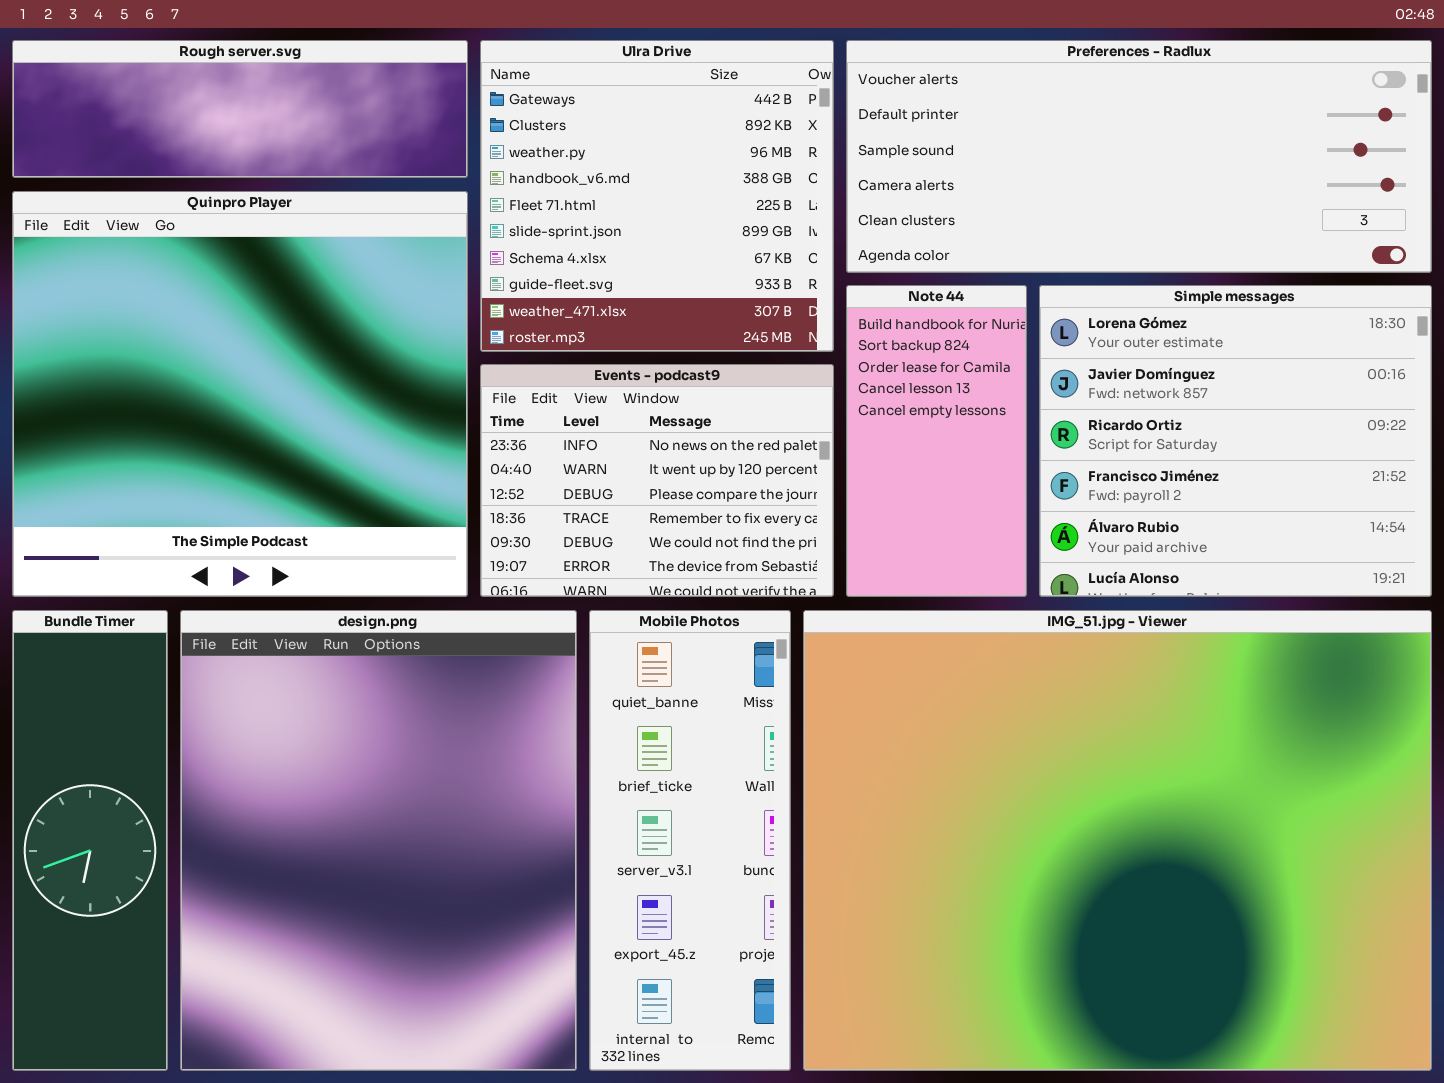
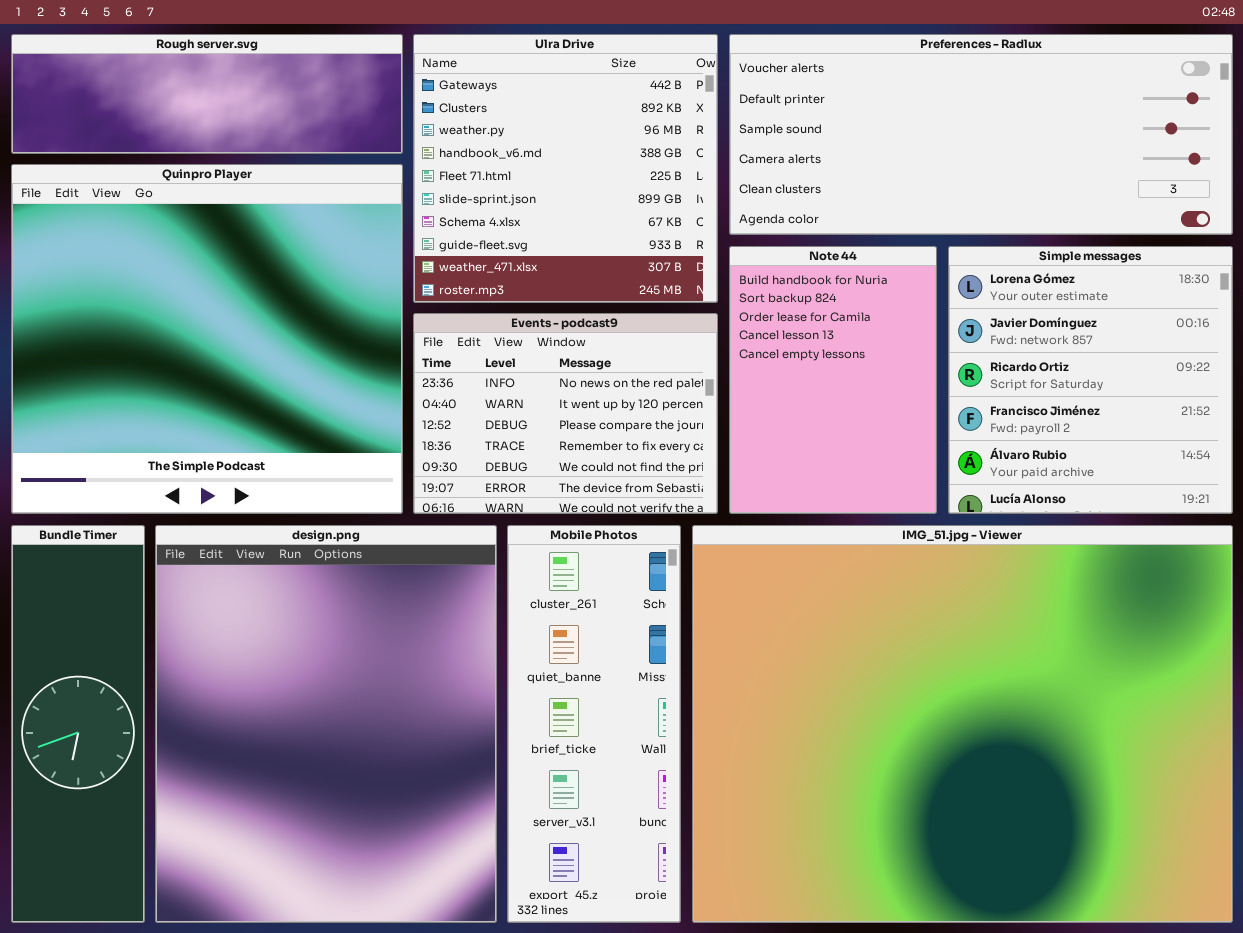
Note 44: [846,285,1027,597] -> [729,246,937,514], resized
Simple messages: [1039,285,1432,597] -> [948,246,1233,514], resized
Mobile Photos: [589,610,791,1071] -> [507,525,681,923], scrolled up 1 row

